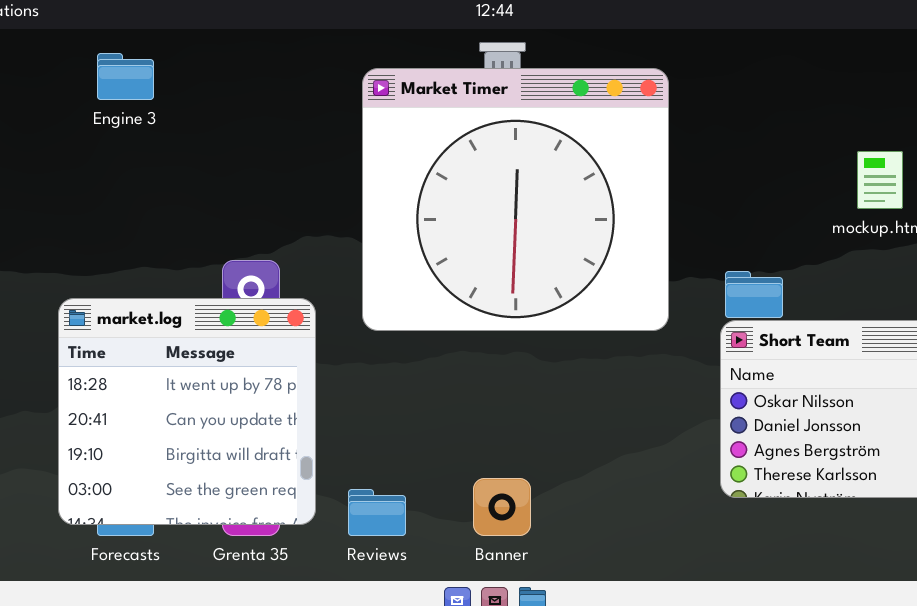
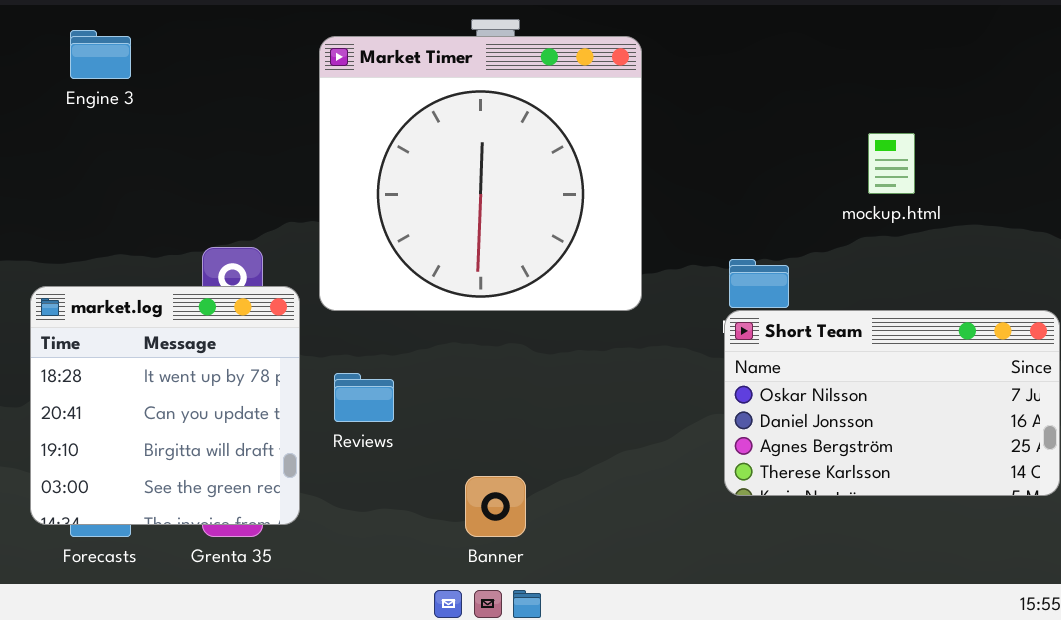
Market Timer: [362,68,669,331] -> [319,36,642,311], moved
Reviews: [348,489,406,536] -> [334,373,394,422], moved

